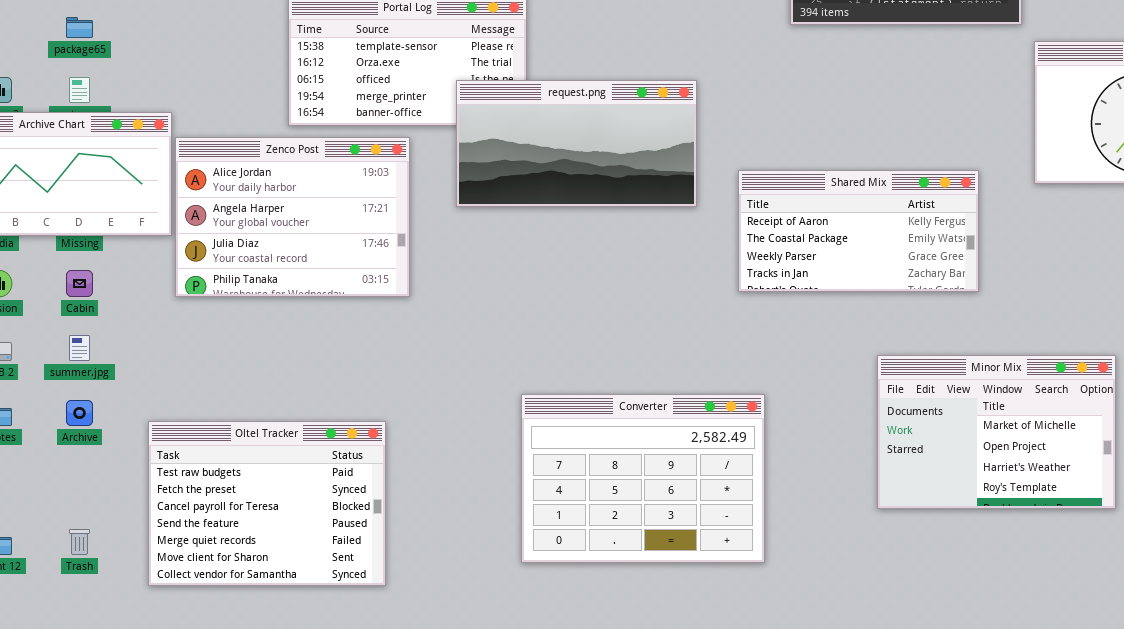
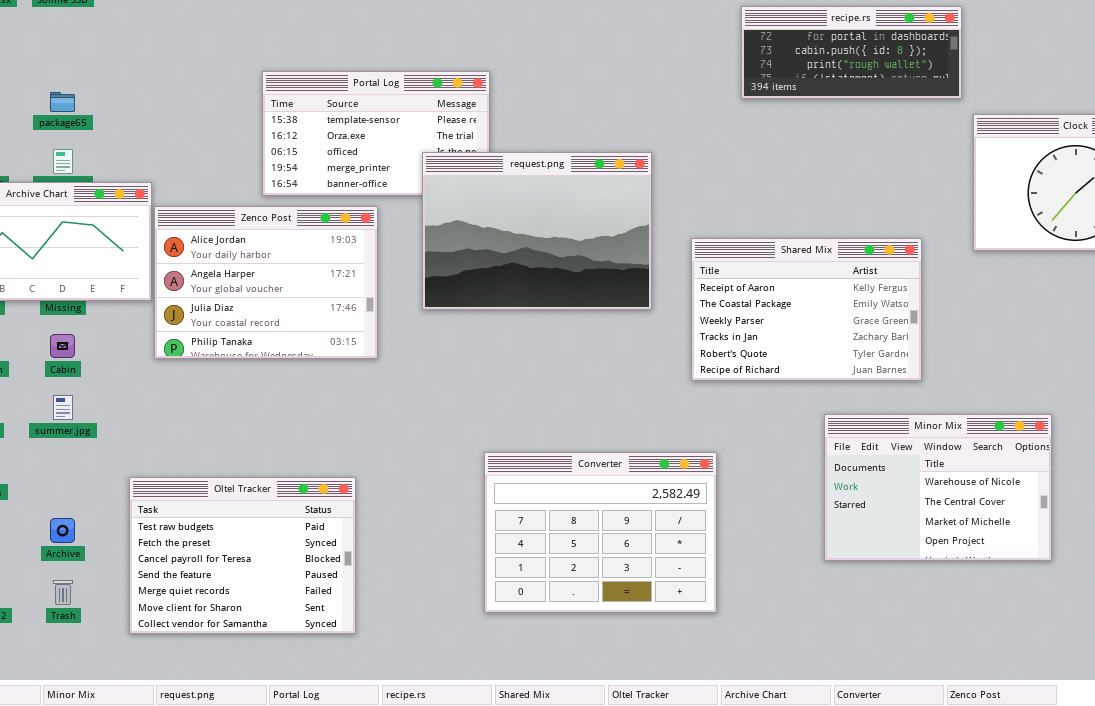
request.png: [456,80,697,207] -> [422,152,652,310], resized
Shared Mix: [738,170,979,292] -> [691,238,922,381], resized
Minor Mix: [877,355,1116,509] -> [824,414,1052,561], scrolled up 2 rows
Archive: [66,400,93,426] -> [50,518,75,543], moved

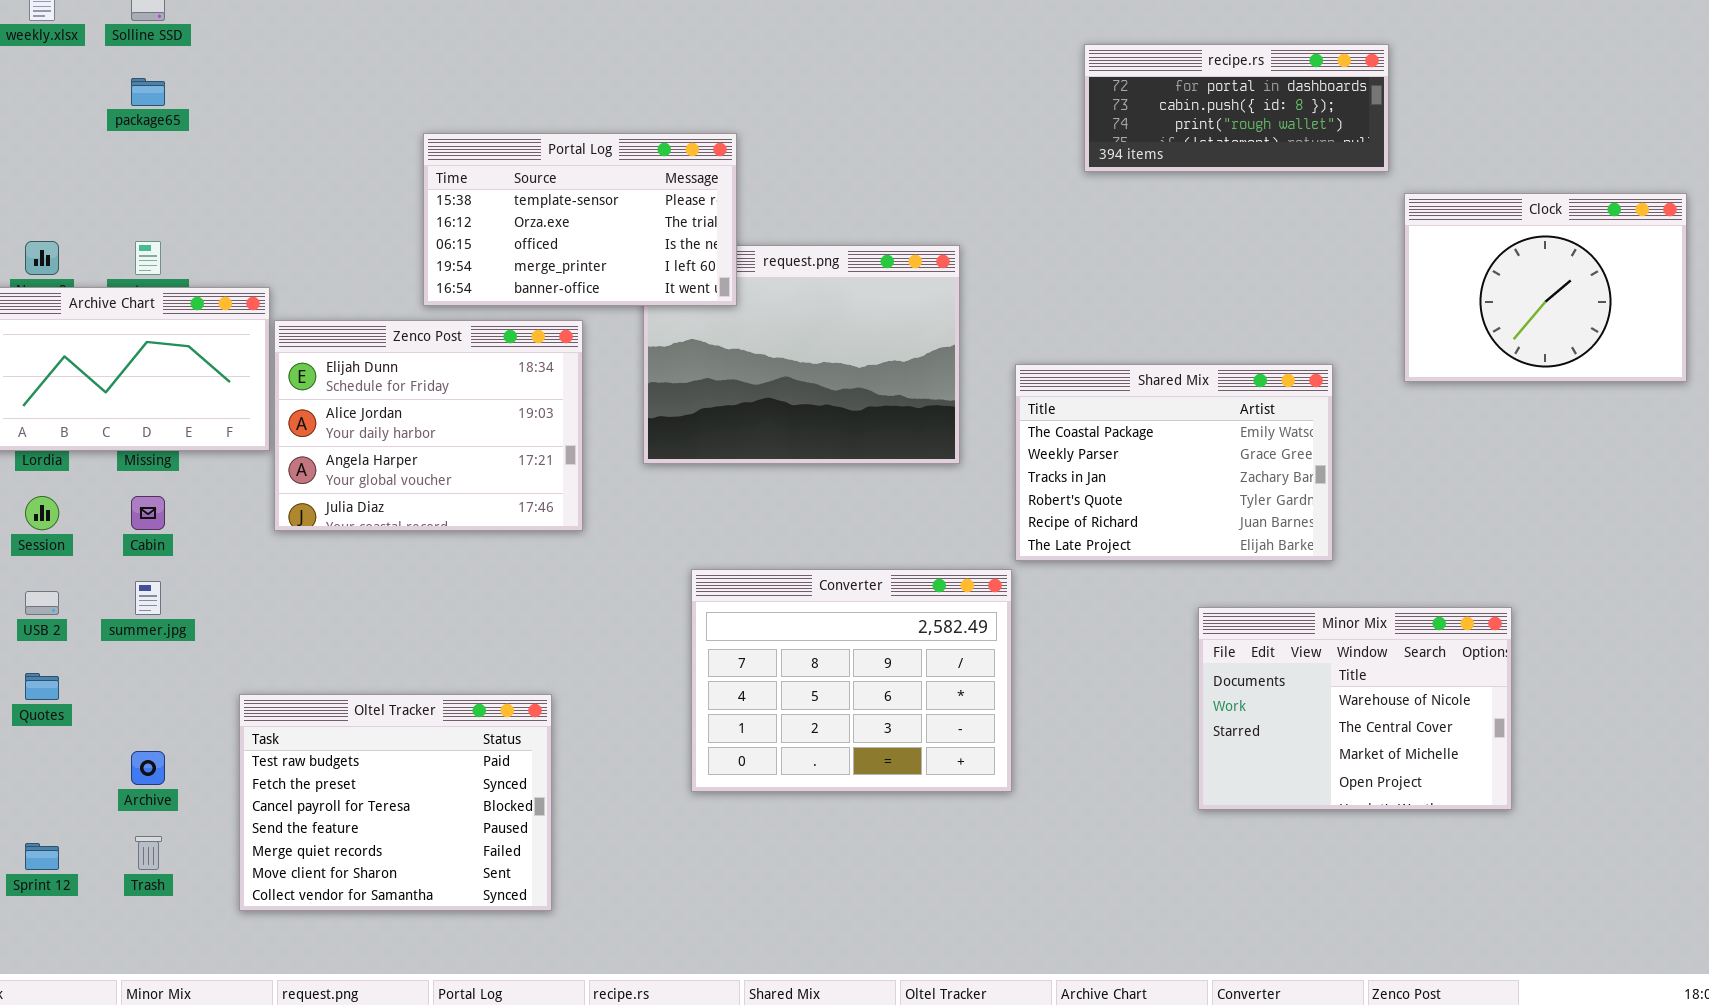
Portal Log: [262,71,490,196] -> [423,133,737,306], raised
package65: [50,92,75,112] -> [131,78,165,106], moved
Zenco Post: [154,206,378,359] -> [274,320,583,531], scrolled up 1 row
Shared Mix: [691,238,922,381] -> [1015,364,1333,561], scrolled down 1 row
Converter: [484,452,717,613] -> [691,569,1012,792], moved

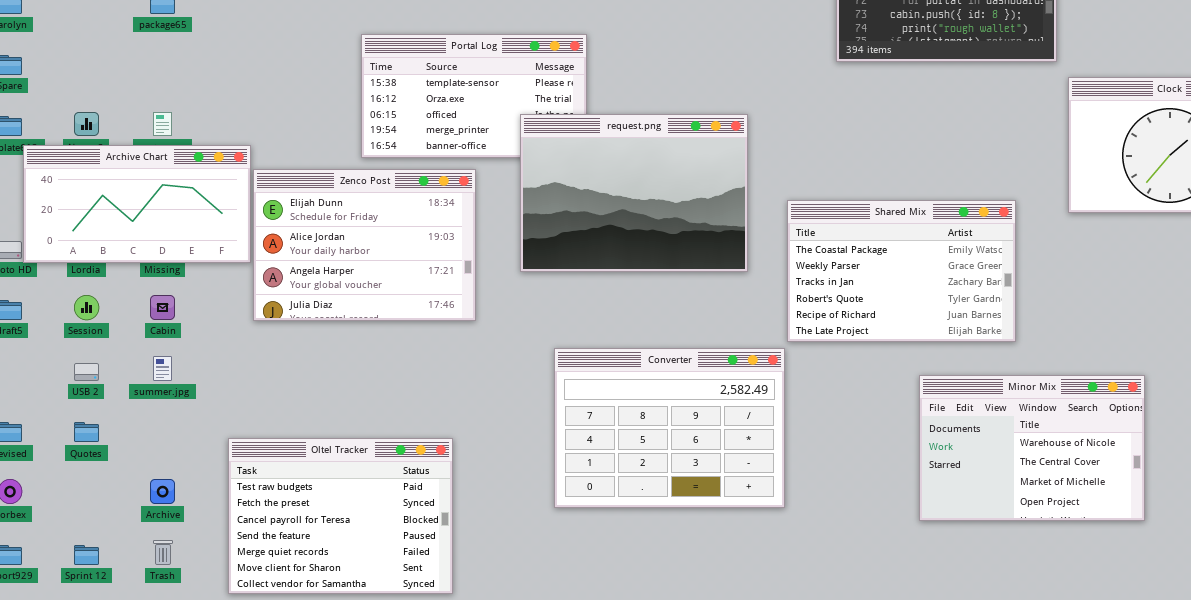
request.png: [643,245,960,464] -> [520,114,748,272], raised

